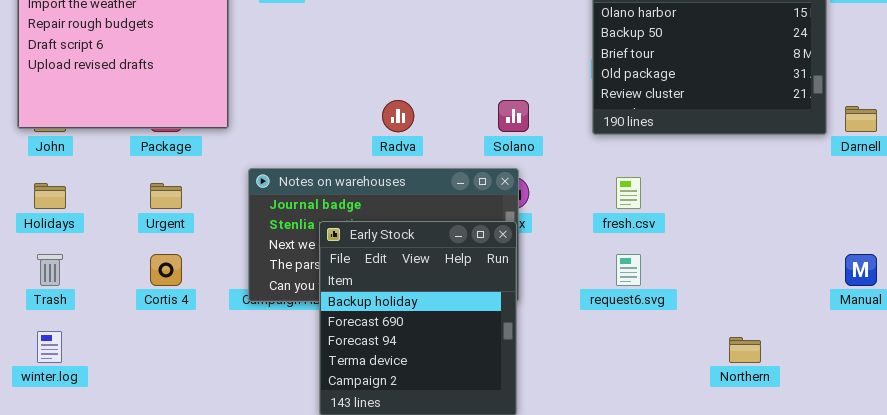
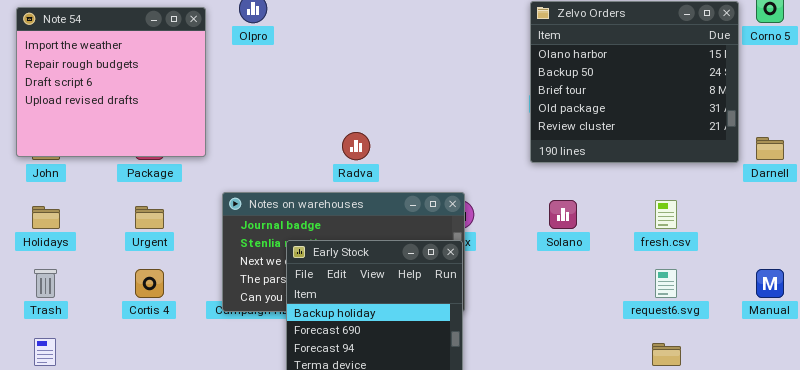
Solano: [498,100,529,132] -> [549,200,577,229], moved
fresh.csv: [616,177,641,209] -> [655,200,677,229], moved
request6.svg: [616,254,641,286] -> [655,269,677,298], moved

